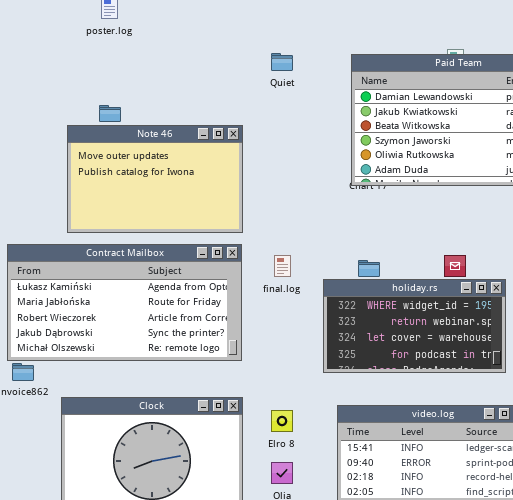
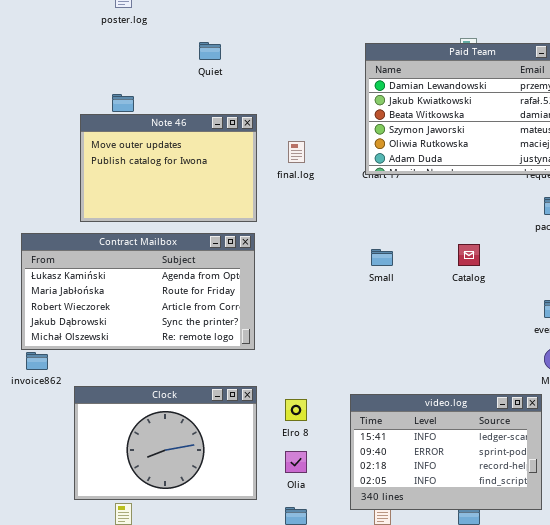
Quiet: [271,53,293,71] -> [199,42,221,60], moved
final.log: [274,255,291,277] -> [288,141,305,163], moved
holiday.rs: [323,279,506,373] -> none, closed

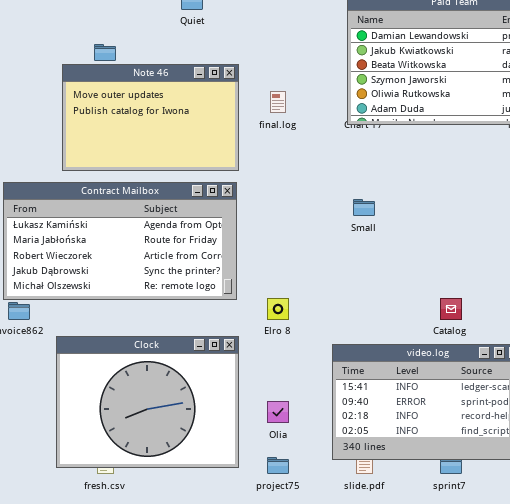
Catalog: [458,244,480,266] -> [440,298,462,320], moved
Clock: [74,386,257,500] -> [56,336,239,468], resized
Elro 8: [285,399,307,421] -> [267,298,289,320], moved

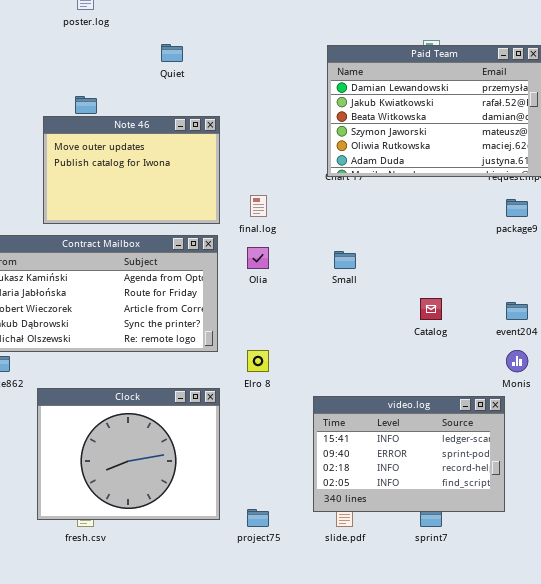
final.log: [270,91,286,113] -> [250,195,267,217], moved
Catalog: [440,298,462,320] -> [420,298,442,320], moved
Olia: [267,401,289,423] -> [247,247,269,269], moved

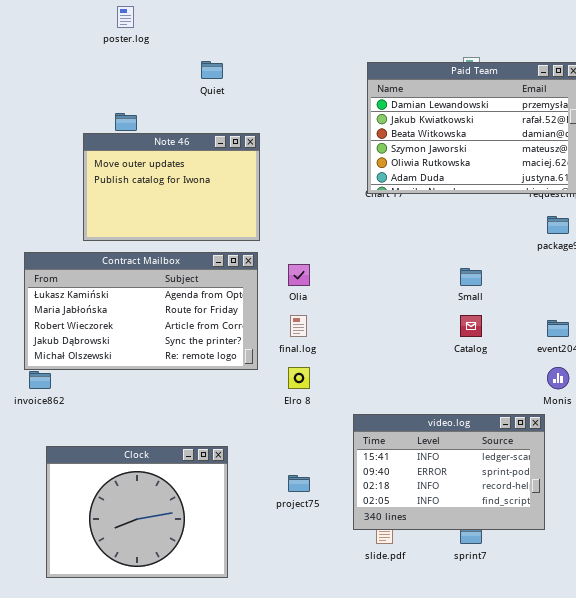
final.log: [250,195,267,217] -> [290,315,307,337], moved
Small: [334,251,356,269] -> [460,268,482,286], moved
Clock: [37,388,220,520] -> [46,446,228,578], moved
project75: [247,509,269,527] -> [288,475,310,492], moved

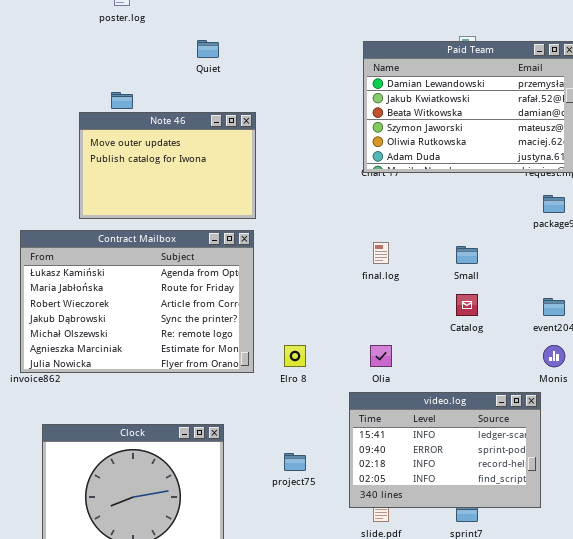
Contract Mailbox: [24,252,258,370] -> [20,230,254,373], resized
Olia: [288,264,310,286] -> [370,345,392,367], moved
final.log: [290,315,307,337] -> [373,242,389,264], moved

